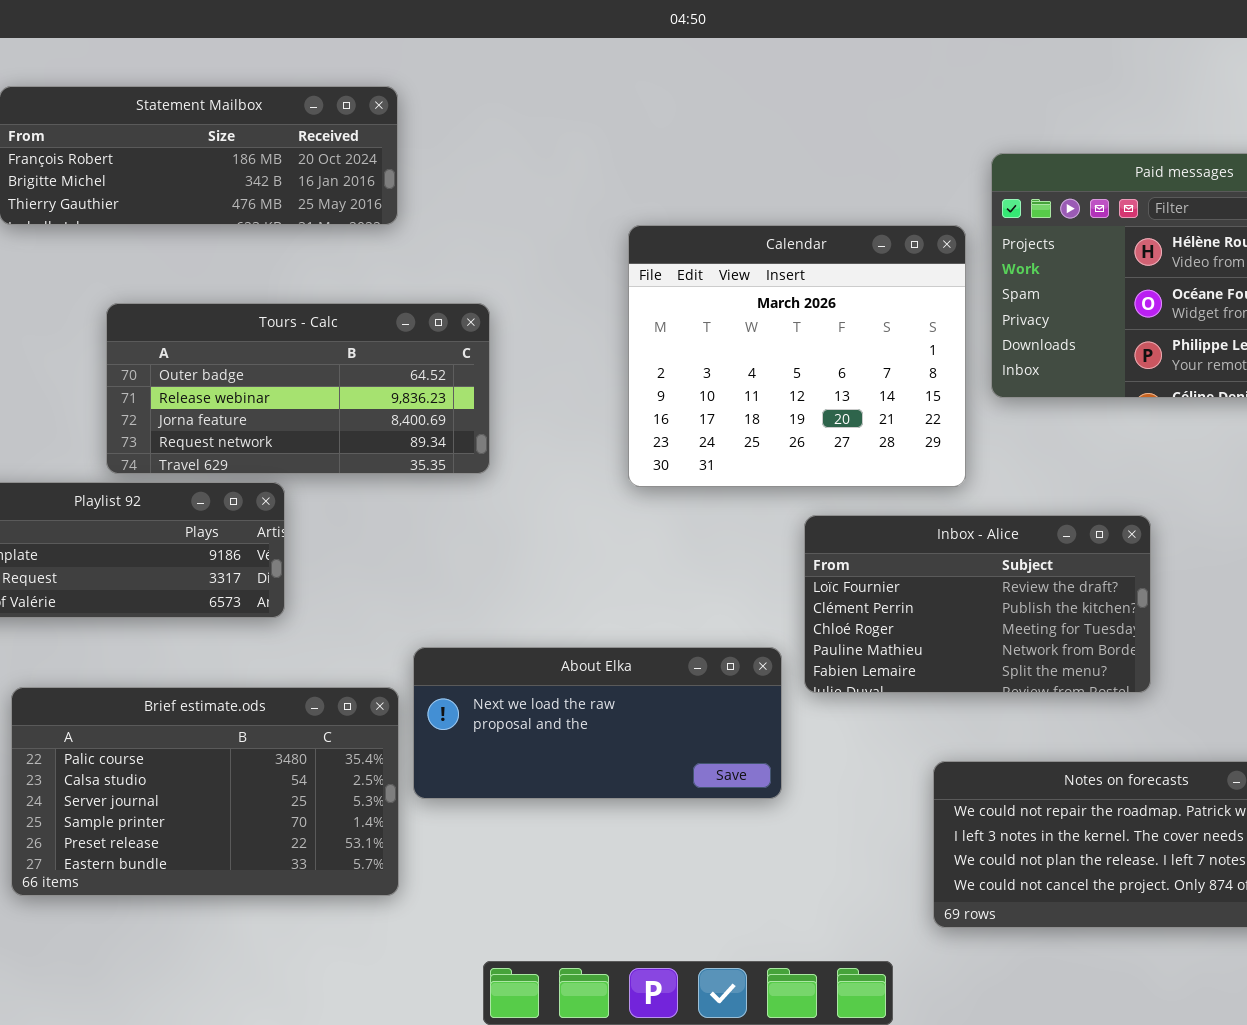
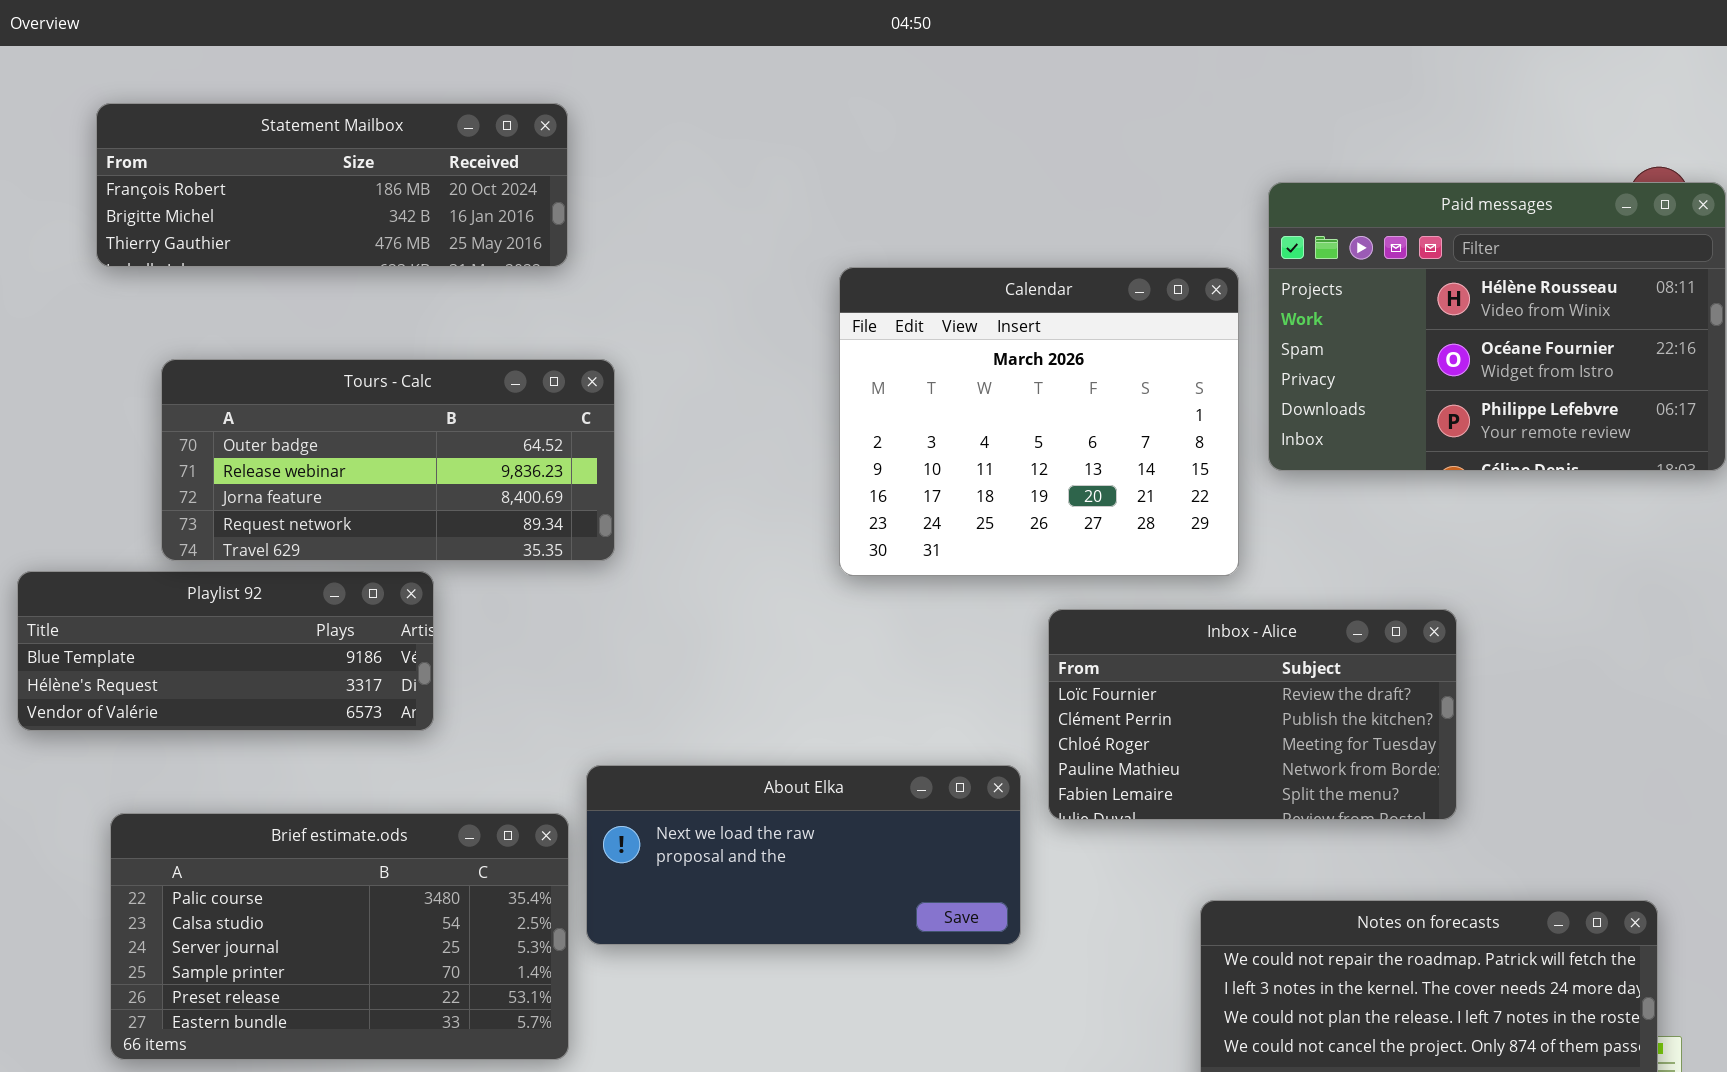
Tours - Calc: [106,303,490,474] -> [161,359,615,561], moved

